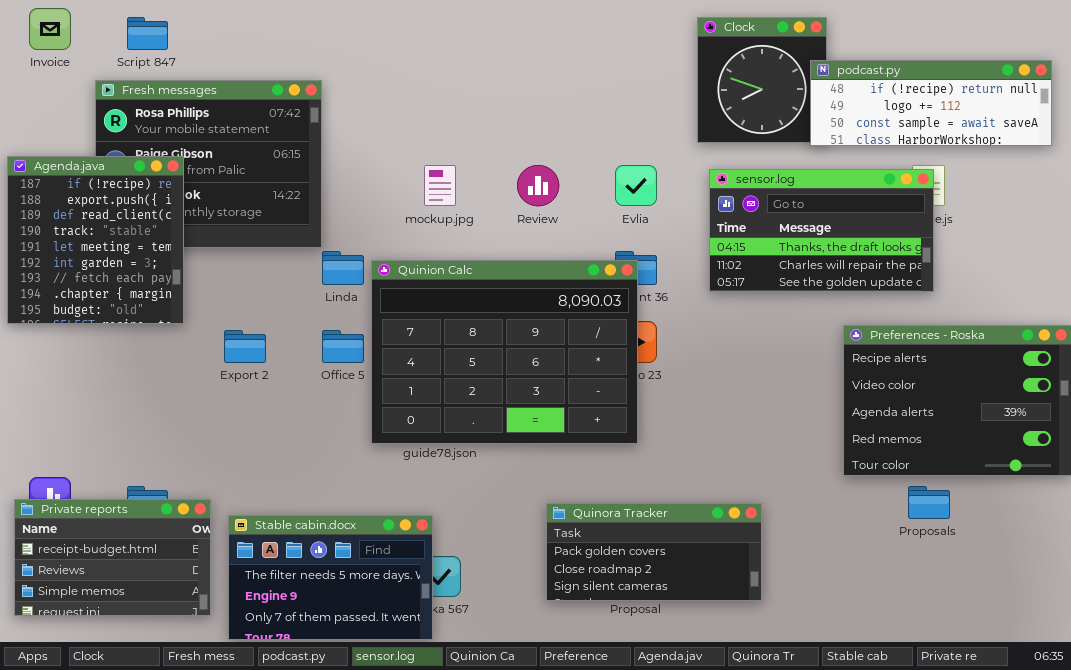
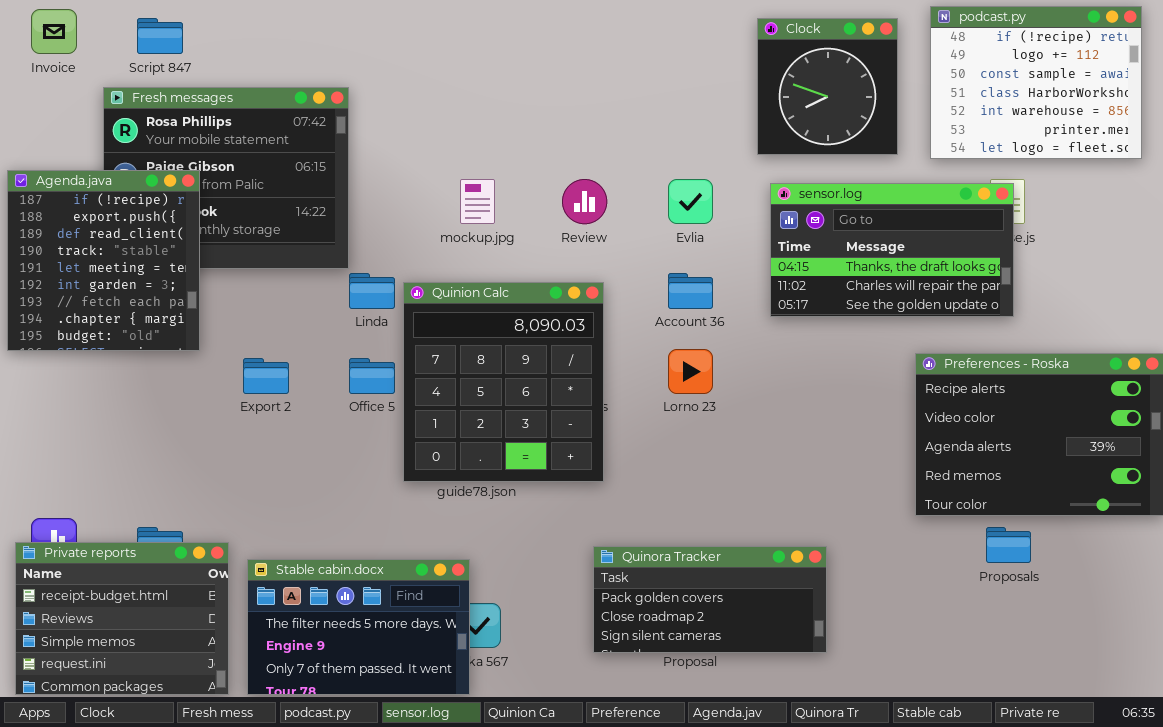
podcast.py: [810,60,1052,146] -> [930,6,1142,159], resized
Quinion Calc: [371,260,638,444] -> [403,282,604,482], resized
Private reports: [14,499,211,616] -> [15,542,229,695], resized

